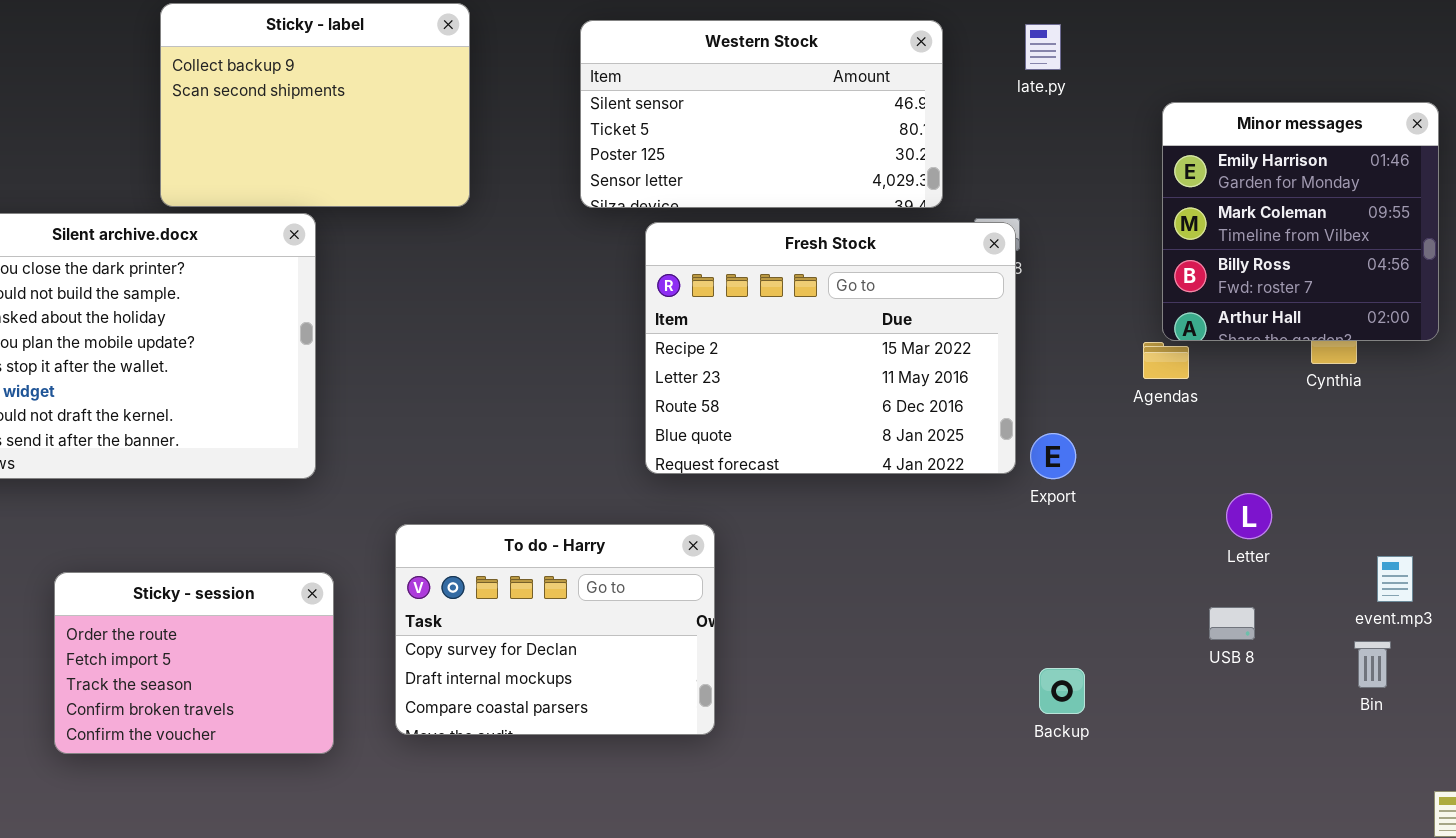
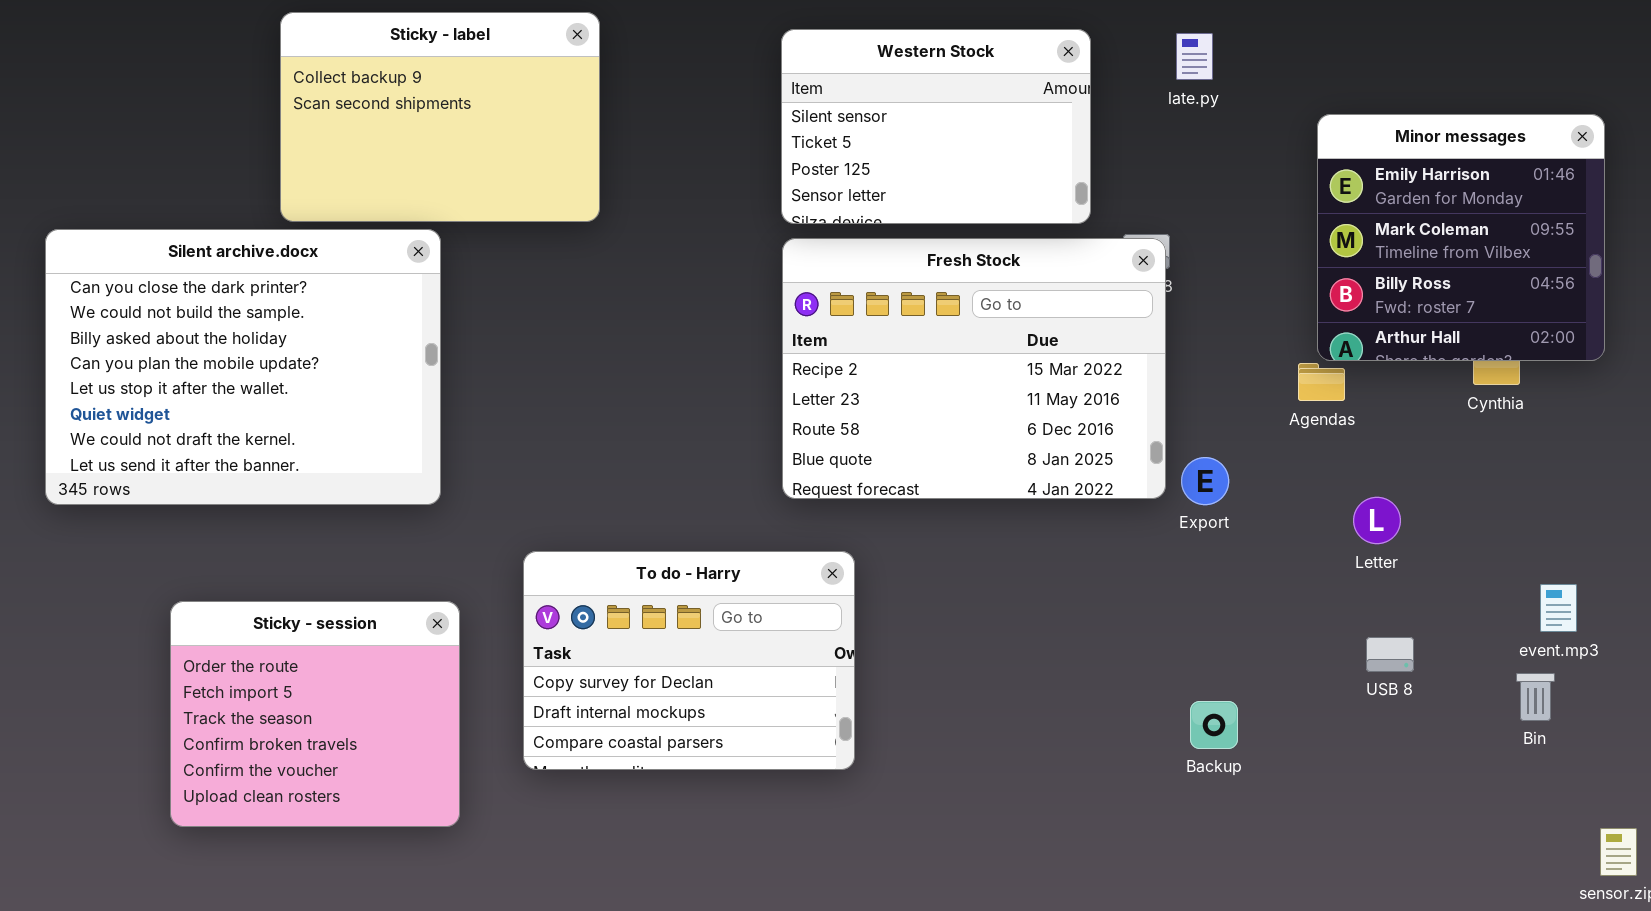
Western Stock: [580,20,943,208] -> [781,29,1091,224], resized
Letter: [1226,493,1272,539] -> [1353,497,1401,544], moved
Sticky - session: [54,572,334,754] -> [170,601,460,827], resized

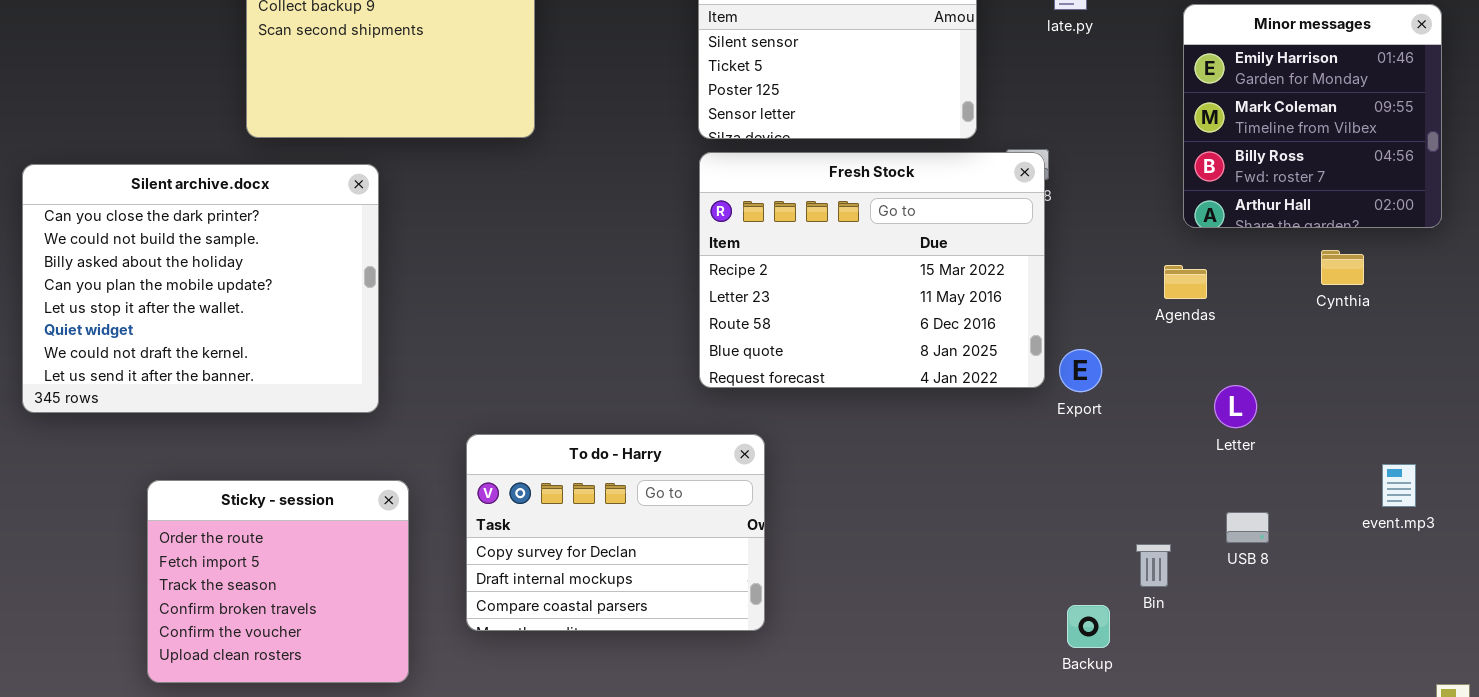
Minor messages: [1317,114,1605,361] -> [1183,4,1442,228], moved
Silent archive.docx: [45,229,441,505] -> [22,164,379,413], moved
Bin: [1516,673,1555,721] -> [1136,544,1171,587], moved
Backup: [1190,701,1238,749] -> [1067,605,1110,648], moved

